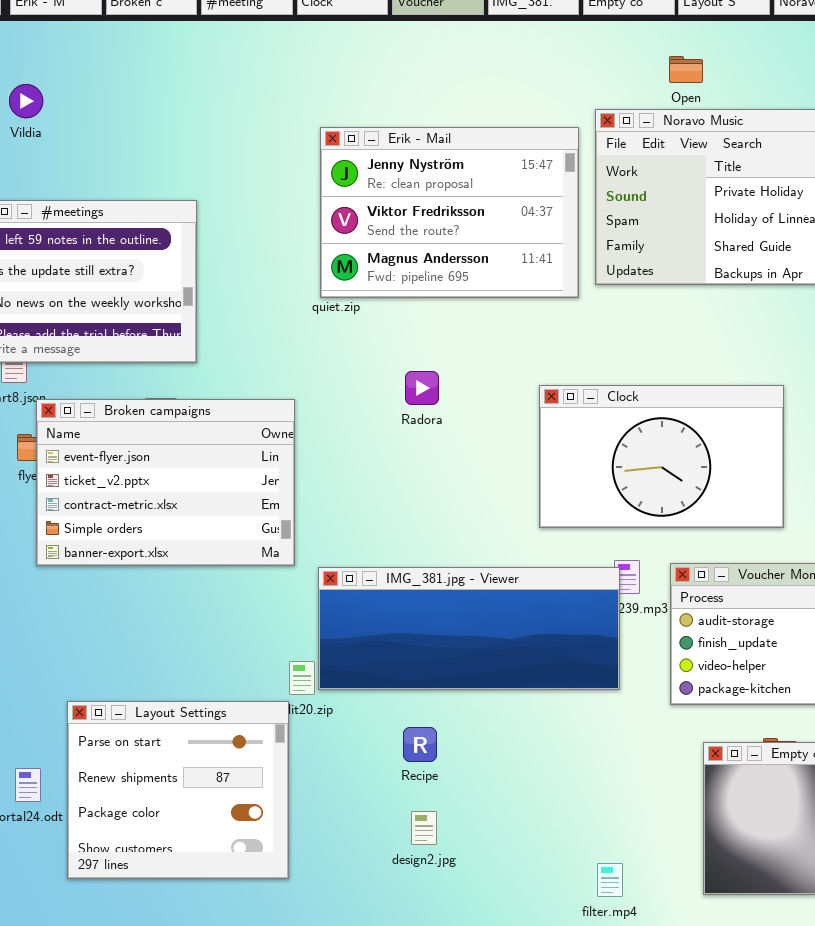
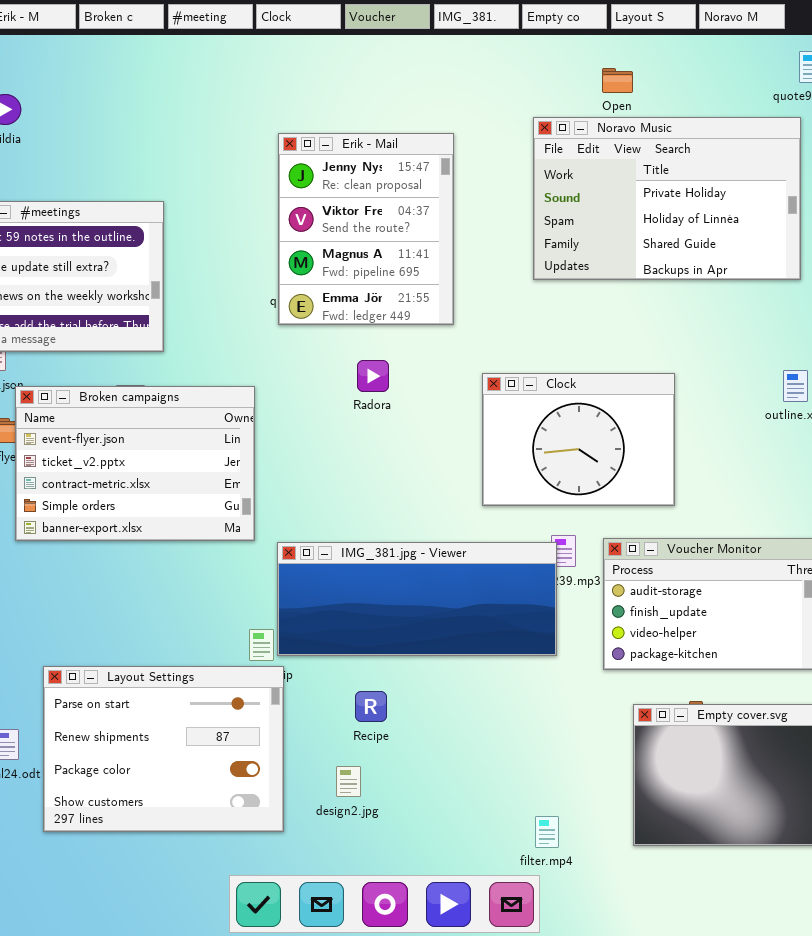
Erik - Mail: [320,127,579,298] -> [278,133,454,325], resized
Clock: [539,385,784,528] -> [482,373,675,506], resized
Layout Settings: [67,701,289,879] -> [43,666,284,832], resized
design2.jpg: [411,811,437,845] -> [336,766,361,797], moved

